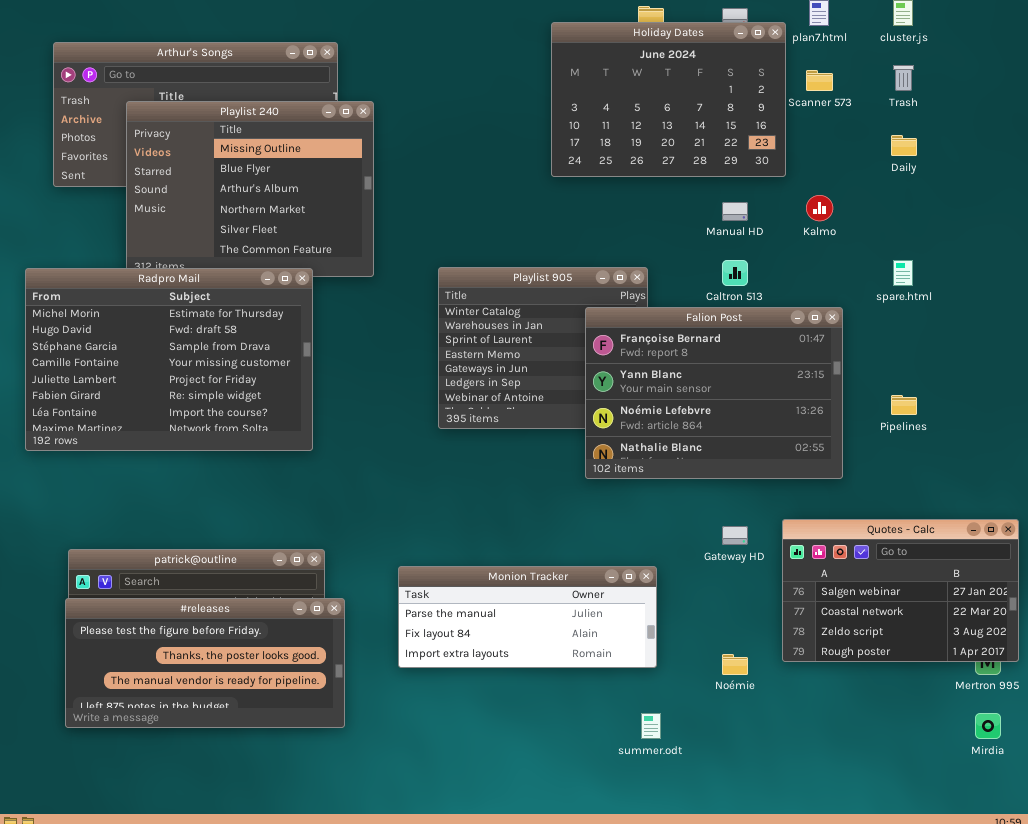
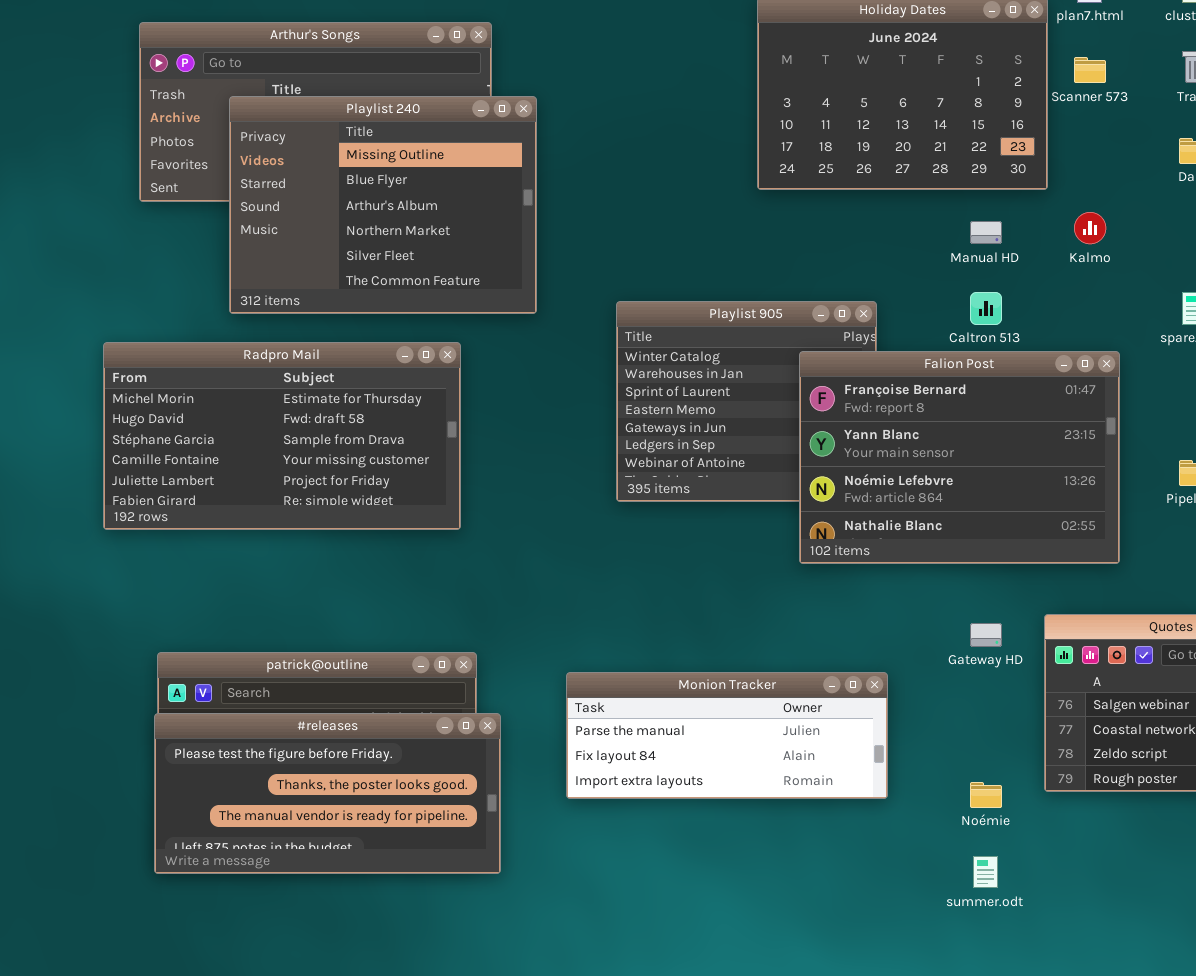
Radpro Mail: [25,268,313,451] -> [103,342,461,530], resized
summer.odt: [641,713,661,739] -> [973,856,998,888], moved

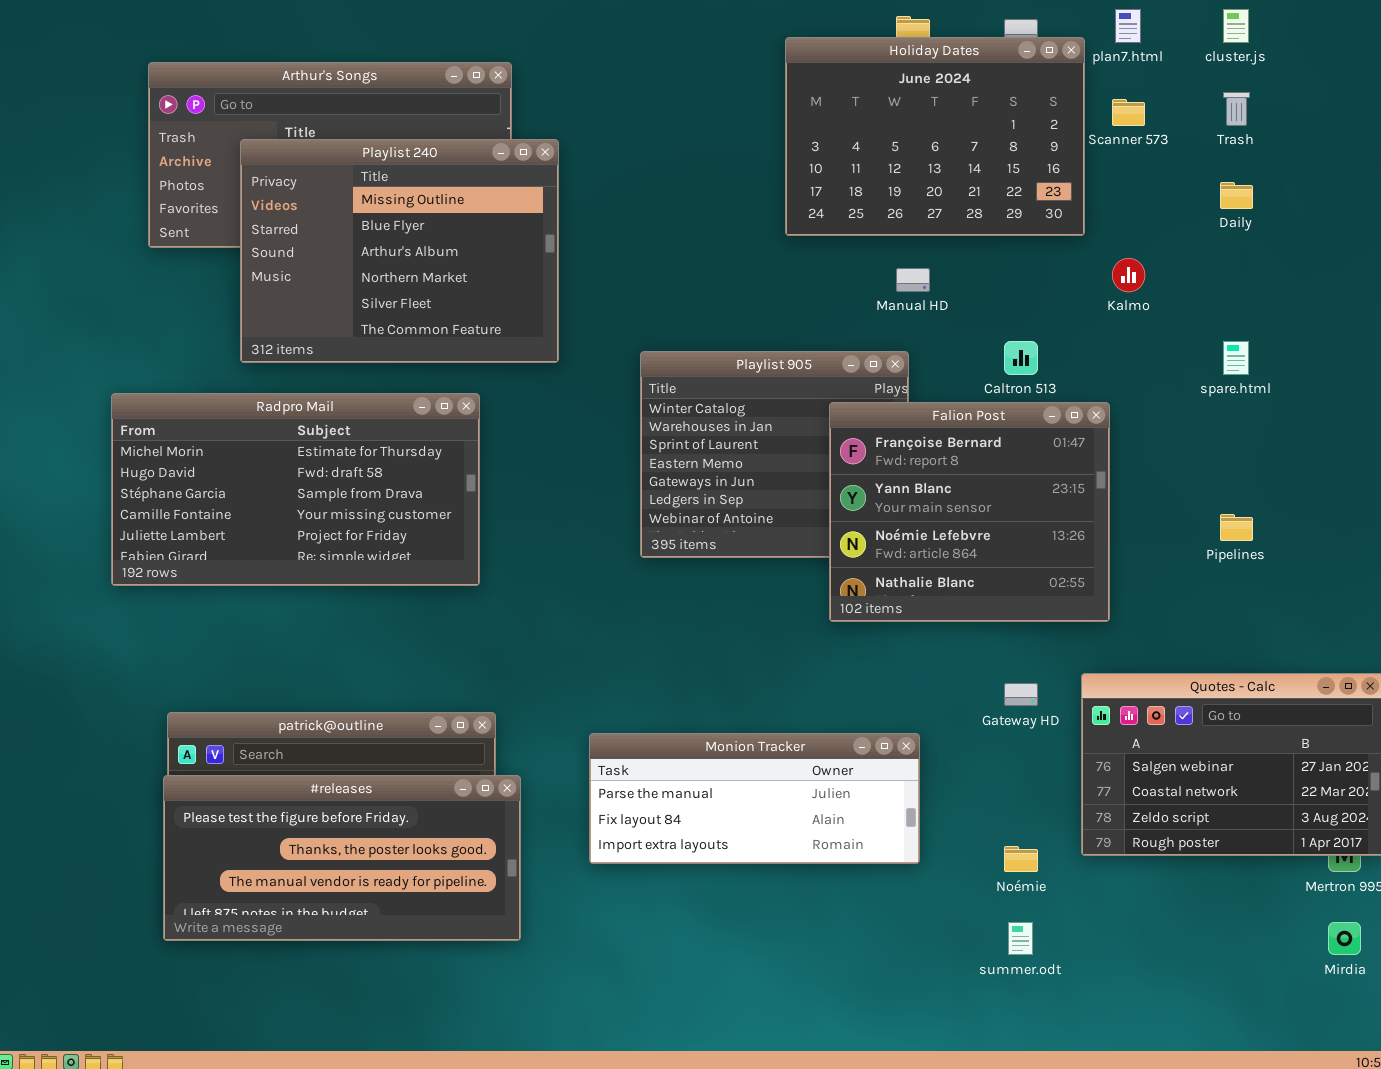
Manual HD: [970,221,1002,244] -> [896,268,930,292], moved
Falion Post: [799,351,1120,564] -> [829,402,1110,622], resized

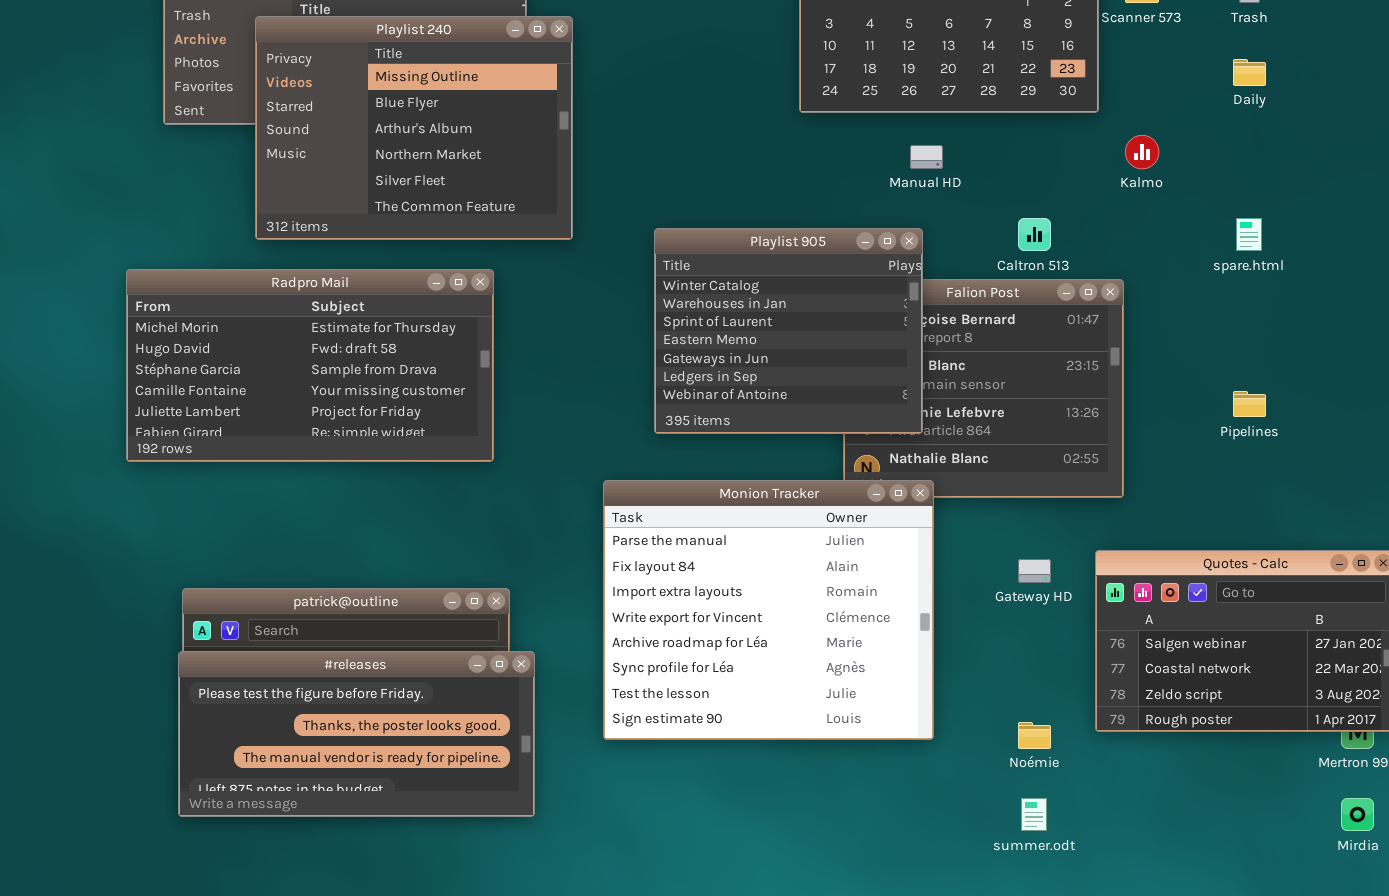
Playlist 905: [640,351,909,558] -> [654,228,923,434], raised
Monion Tracker: [589,733,920,864] -> [603,480,934,740], resized

